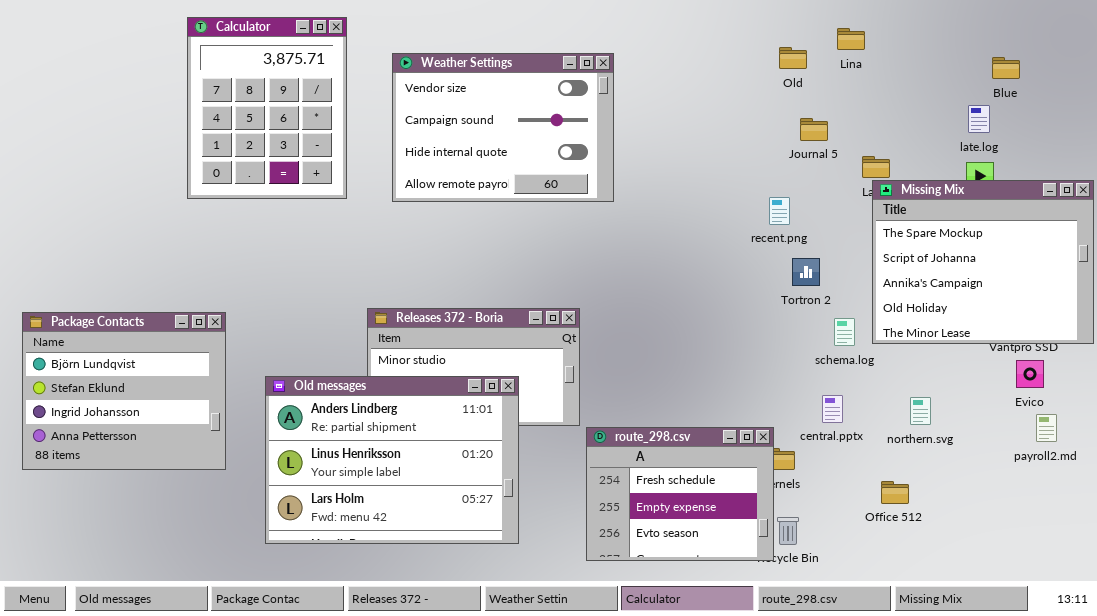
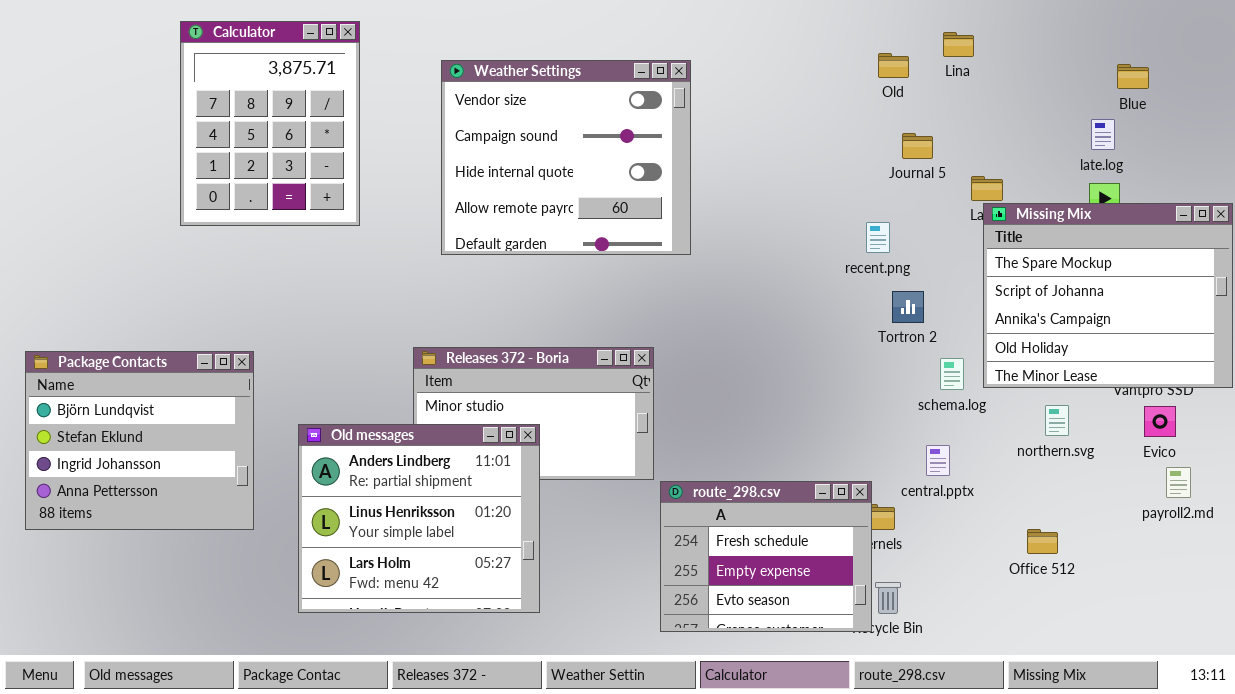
Calculator: [187,17,347,199] -> [180,21,360,226], moved
Weather Settings: [392,53,614,202] -> [441,60,691,255], resized
Old messages: [265,376,519,544] -> [298,424,540,613], resized
northern.svg: [910,397,931,425] -> [1045,405,1069,436], moved
Office 512: [881,481,909,504] -> [1027,529,1058,554], moved

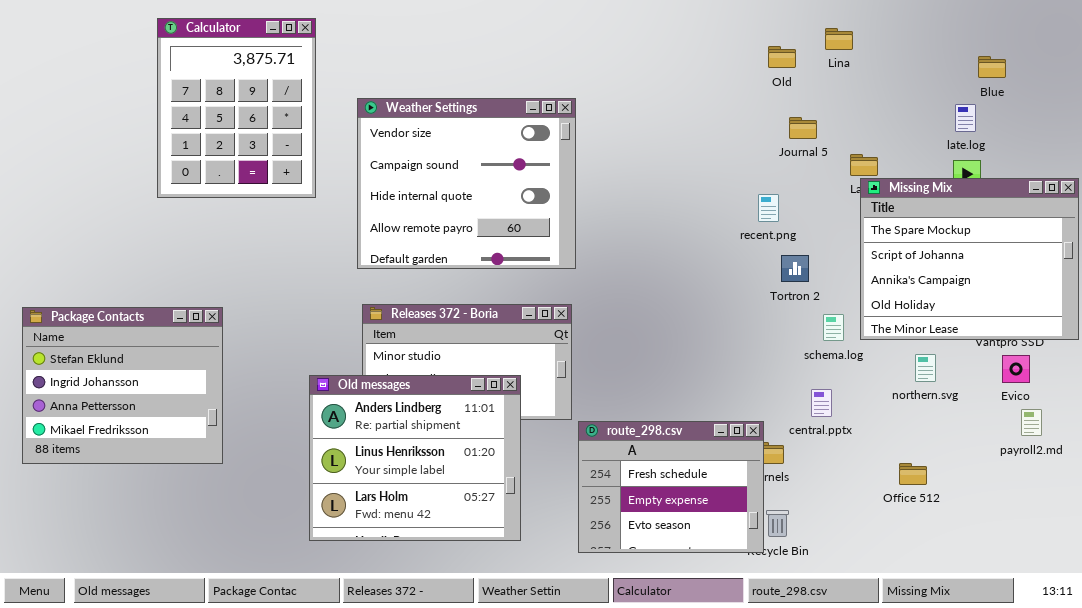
Weather Settings: [441,60,691,255] -> [357,98,576,269], moved
Package Contacts: [25,351,254,530] -> [22,307,223,464], scrolled down 1 row
Old messages: [298,424,540,613] -> [309,375,521,541], moved

